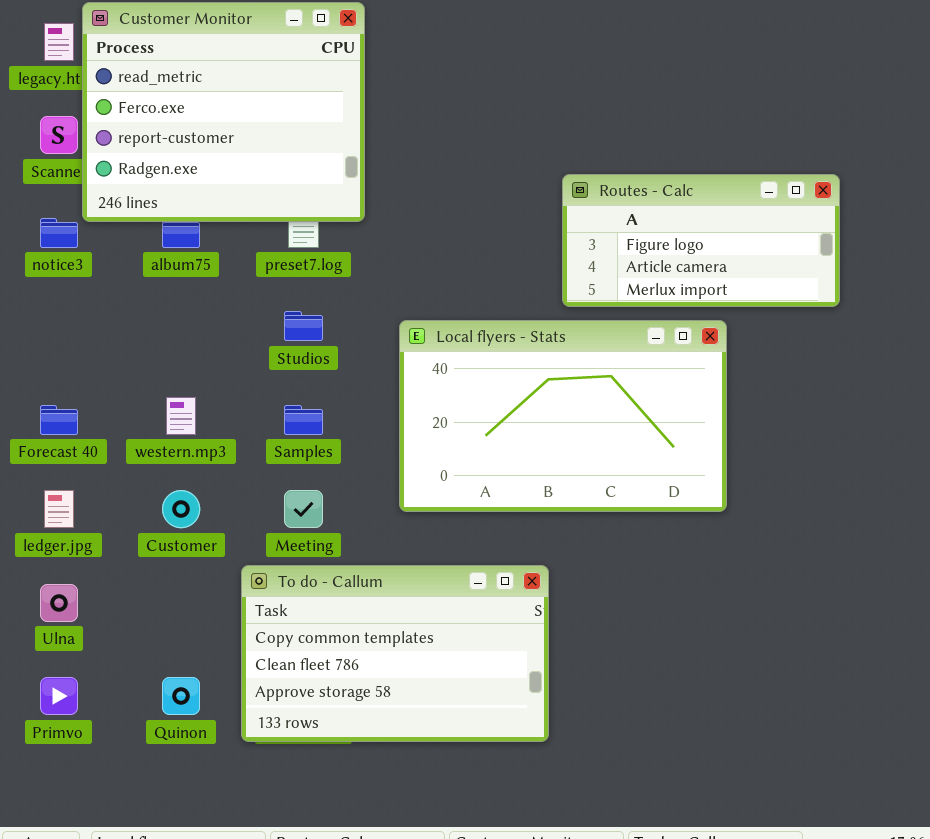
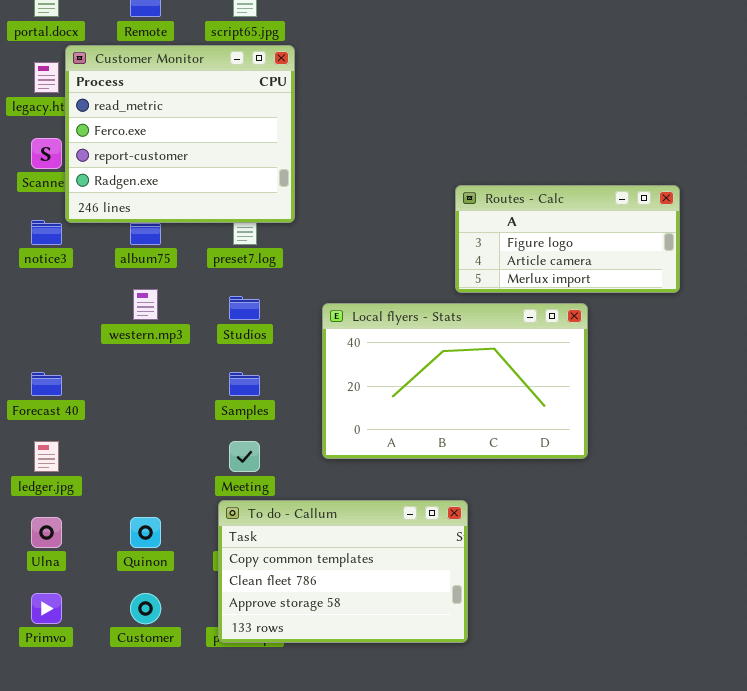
western.mp3: [166,397,196,435] -> [133,289,158,320], moved
Customer: [162,490,200,528] -> [130,593,161,624], moved
To do - Callum: [241,565,549,742] -> [218,500,468,643], moved
Quinon: [162,677,200,715] -> [130,517,161,548], moved

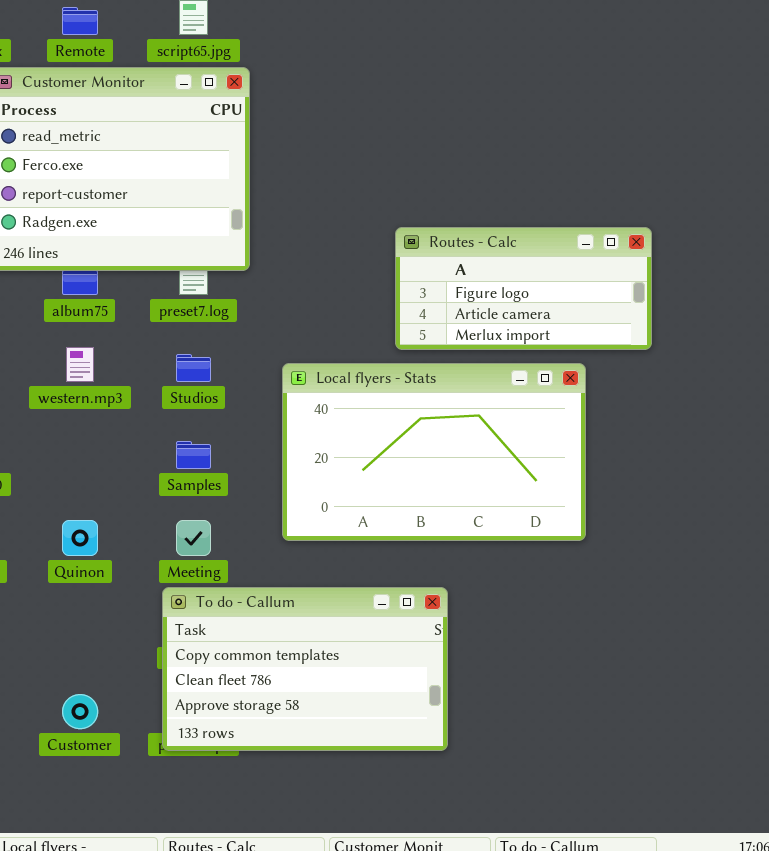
Routes - Calc: [455,185,680,293] -> [395,227,652,350], moved
Quinon: [130,517,161,548] -> [62,520,98,556], moved

